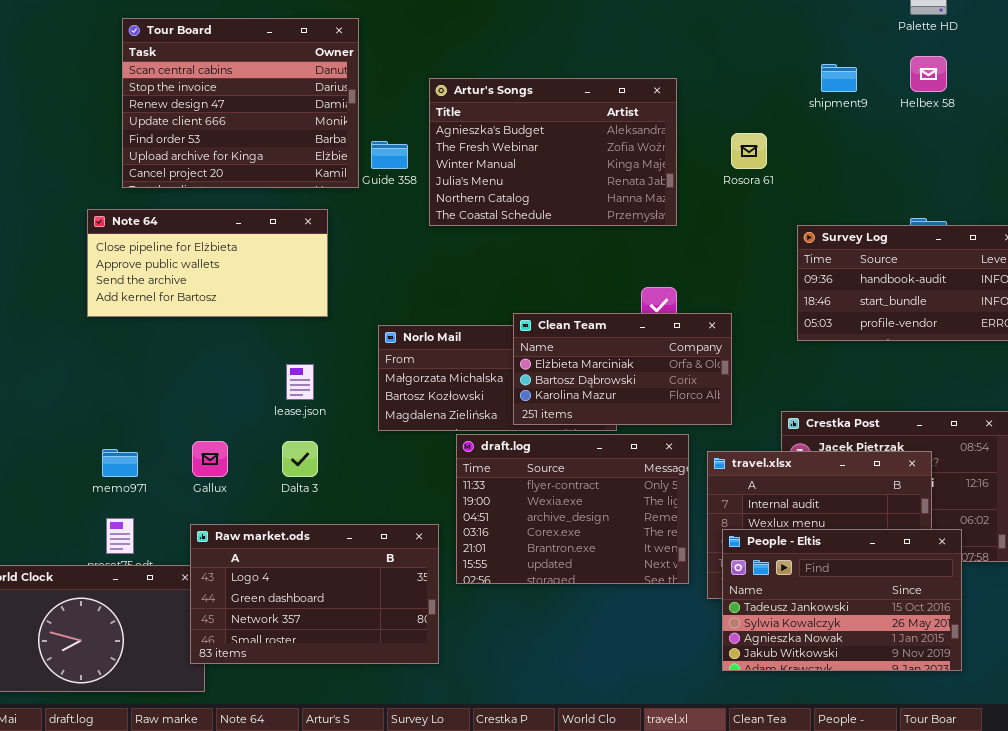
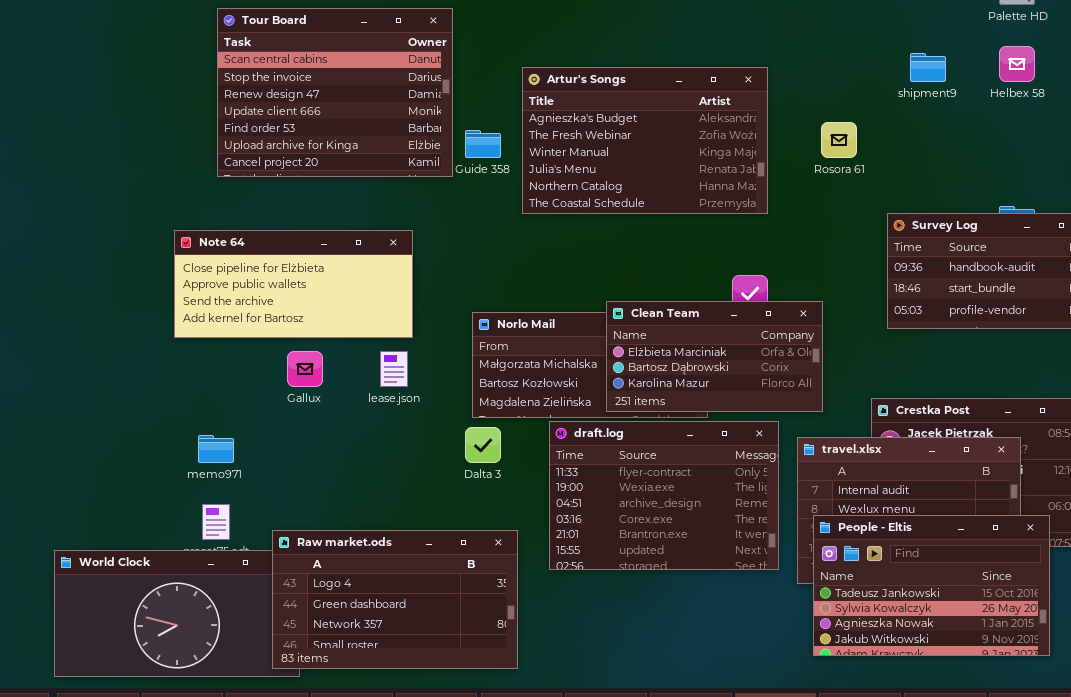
Note 64: [87,209,328,317] -> [174,230,413,338], moved
Gallux: [192,441,228,477] -> [287,351,323,387], moved
Dalta 3: [282,441,318,477] -> [465,427,501,463], moved
Raw market.ods: [190,524,439,664] -> [272,530,518,669], moved

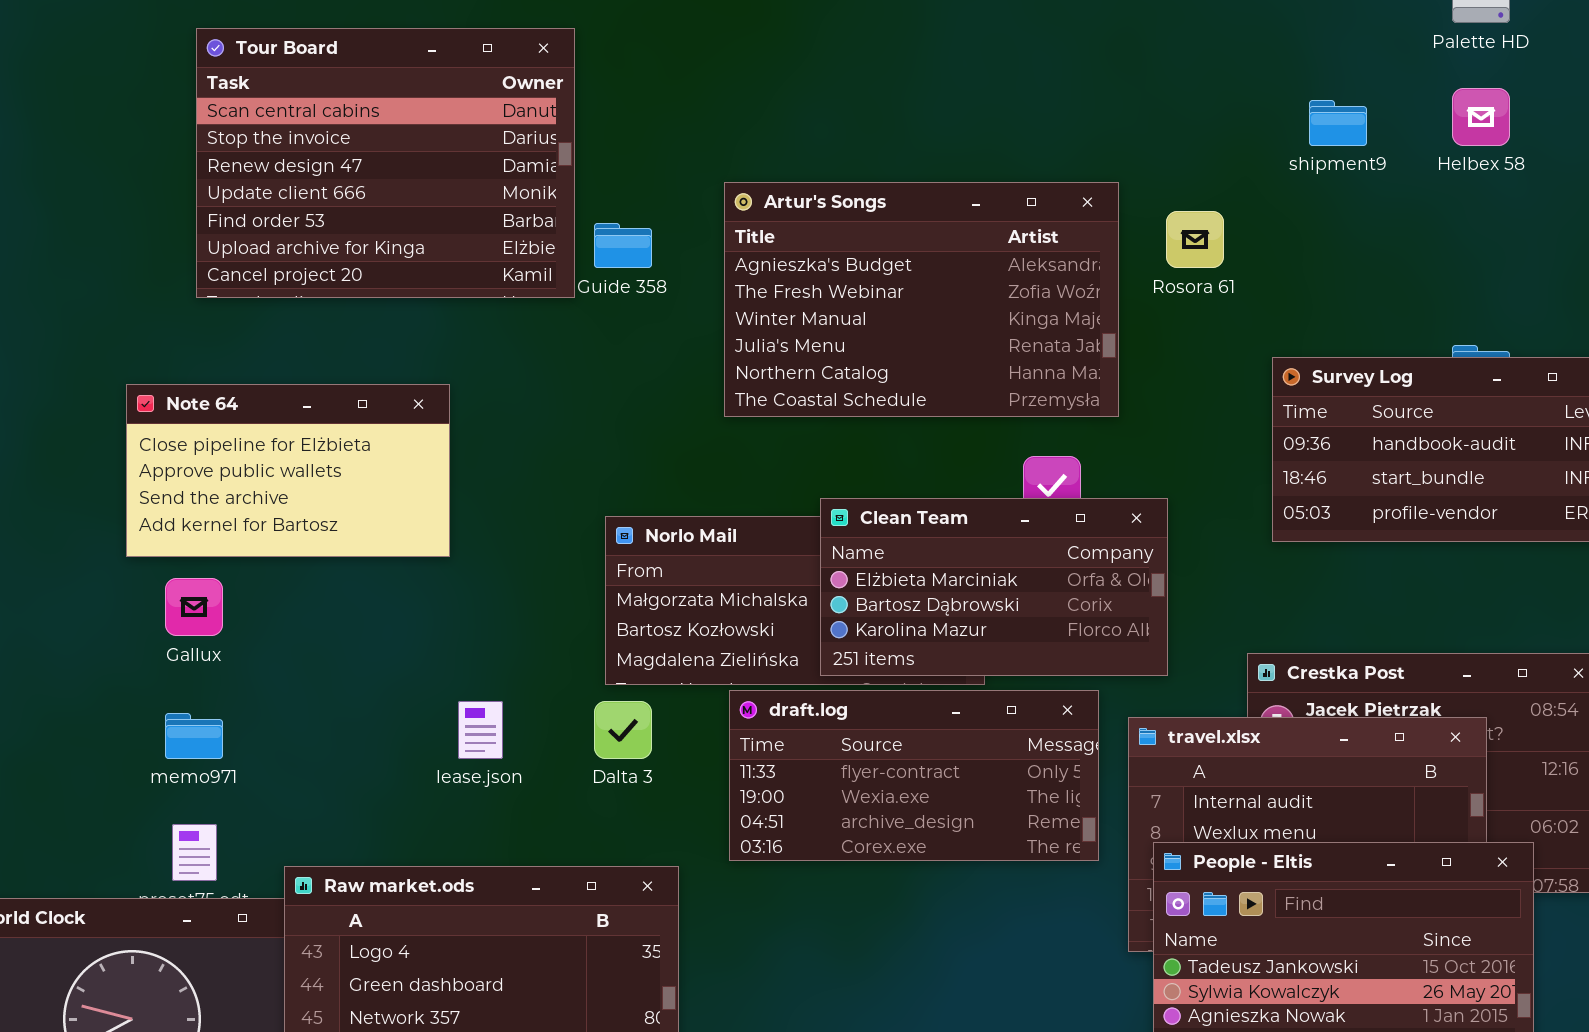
Artur's Songs: [522,67,768,214] -> [724,182,1119,417], moved
Note 64: [174,230,413,338] -> [126,384,450,557], resized
Gallux: [287,351,323,387] -> [165,578,223,636], moved
lease.json: [380,351,408,387] -> [458,701,503,759], moved
draft.log: [549,421,779,570] -> [729,690,1099,861], resized

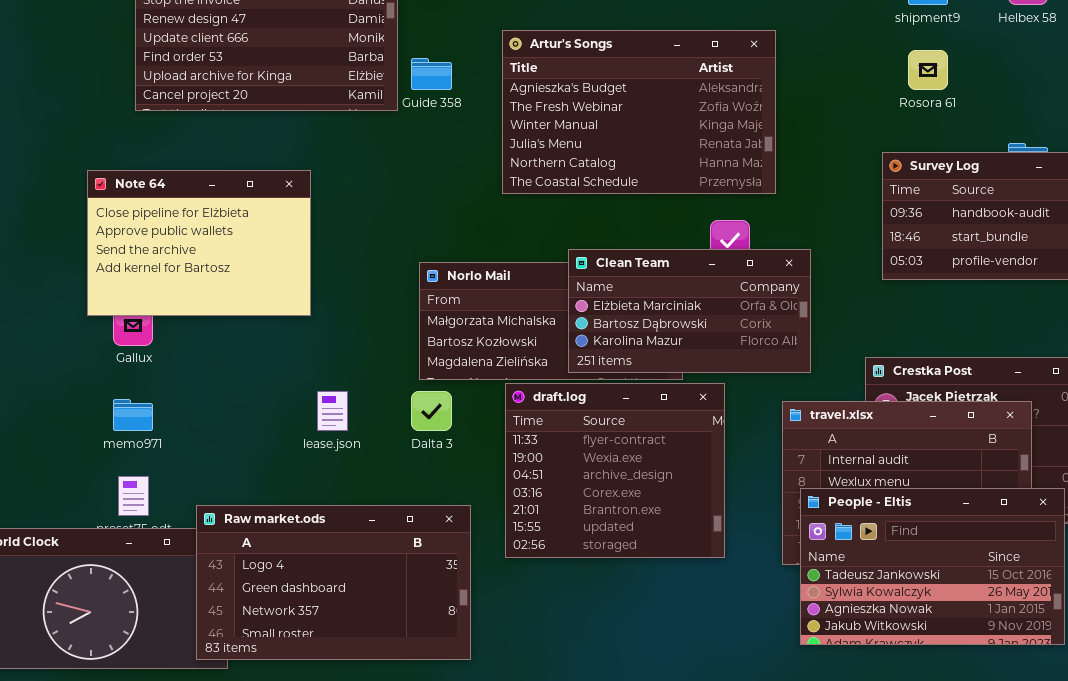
Rosora 61: [1166,211,1224,268] -> [908,50,948,90], moved
Note 64: [126,384,450,557] -> [87,170,311,316], resized
draft.log: [729,690,1099,861] -> [505,383,725,558], resized

